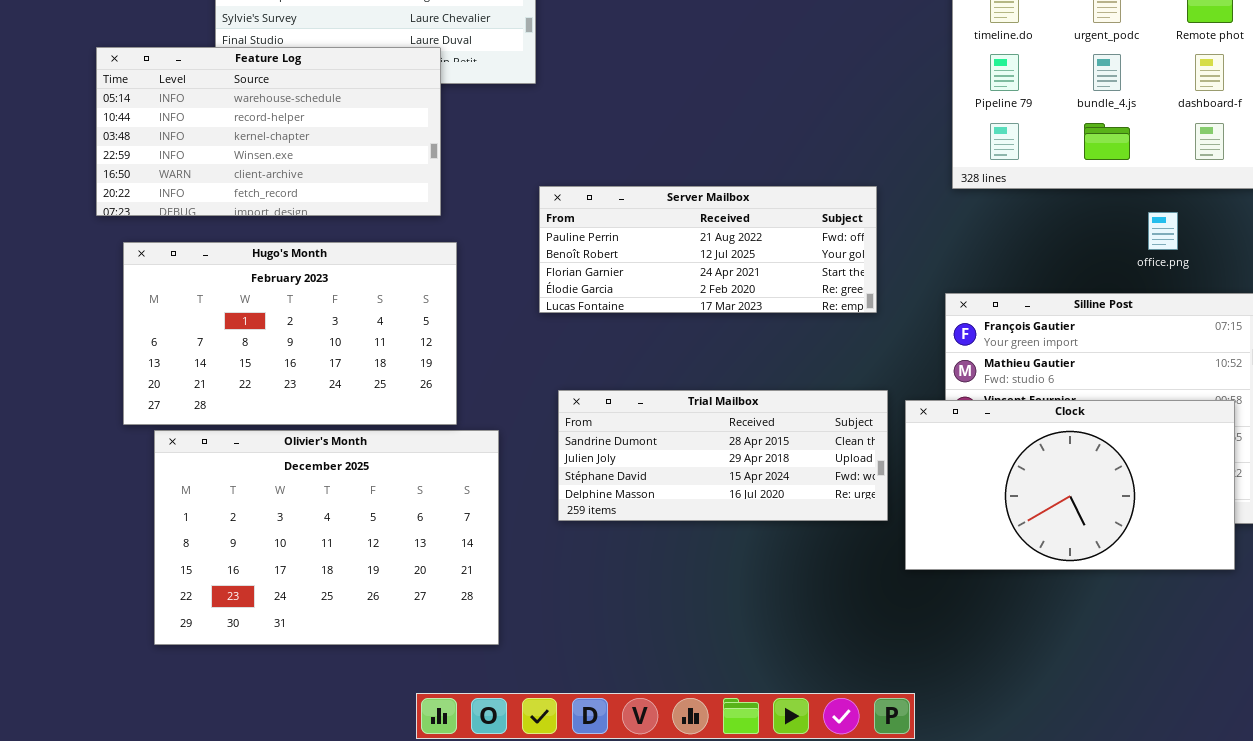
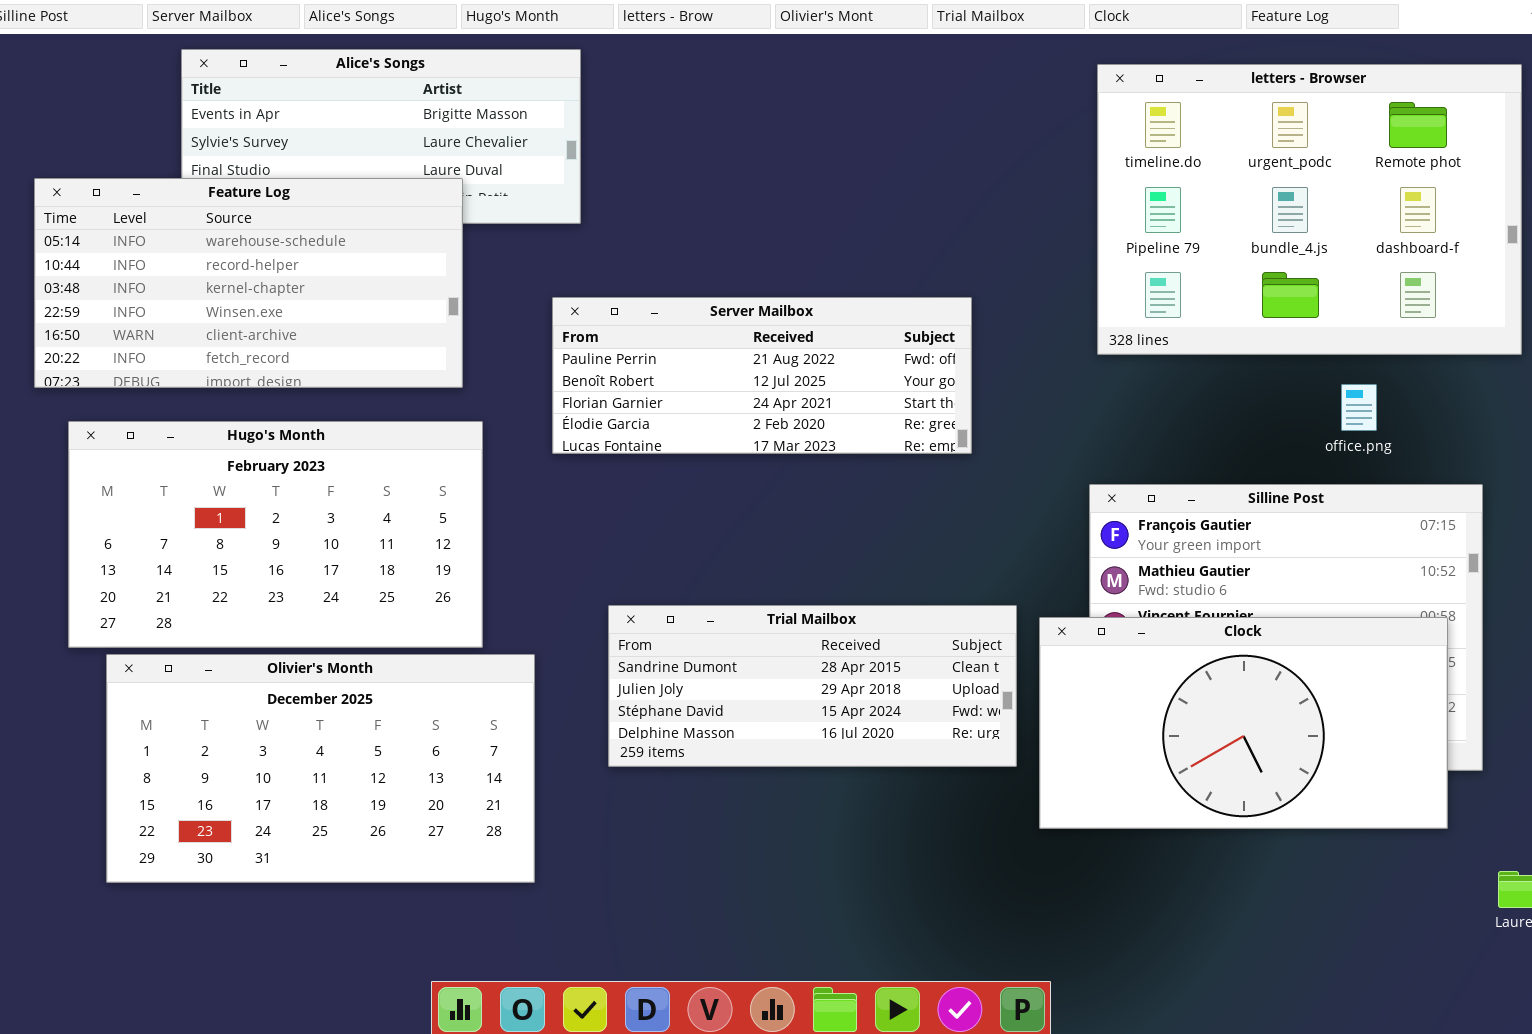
Server Mailbox: [539,186,877,313] -> [552,297,972,454], moved
Olivier's Month: [154,430,499,645] -> [106,654,535,883], resized

